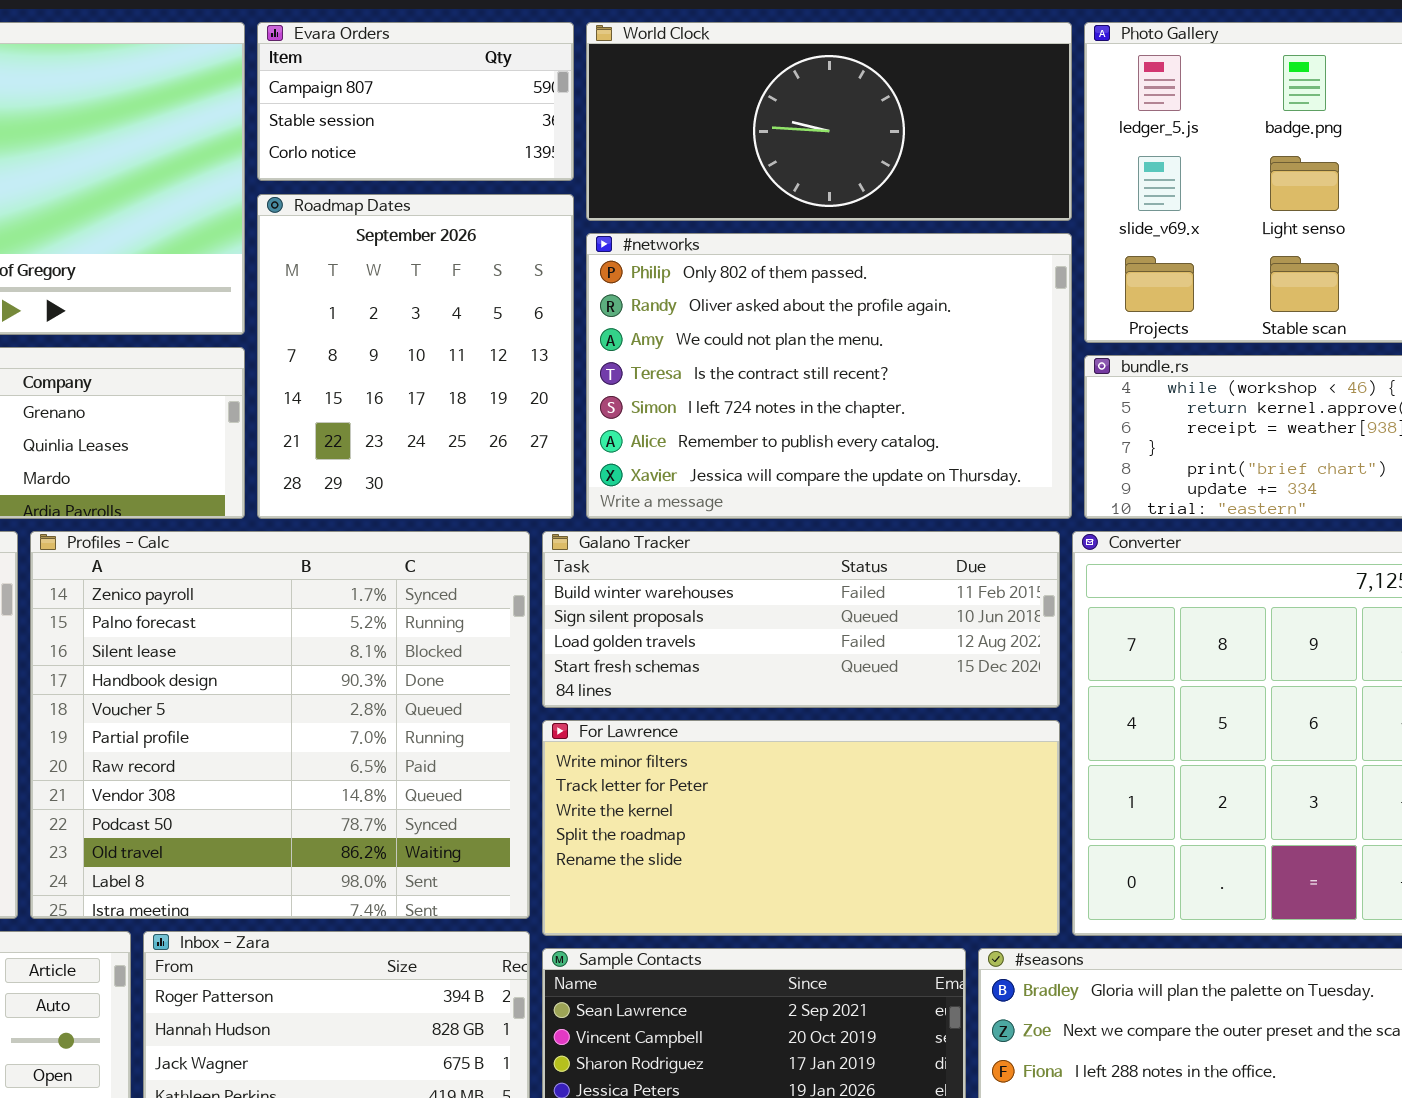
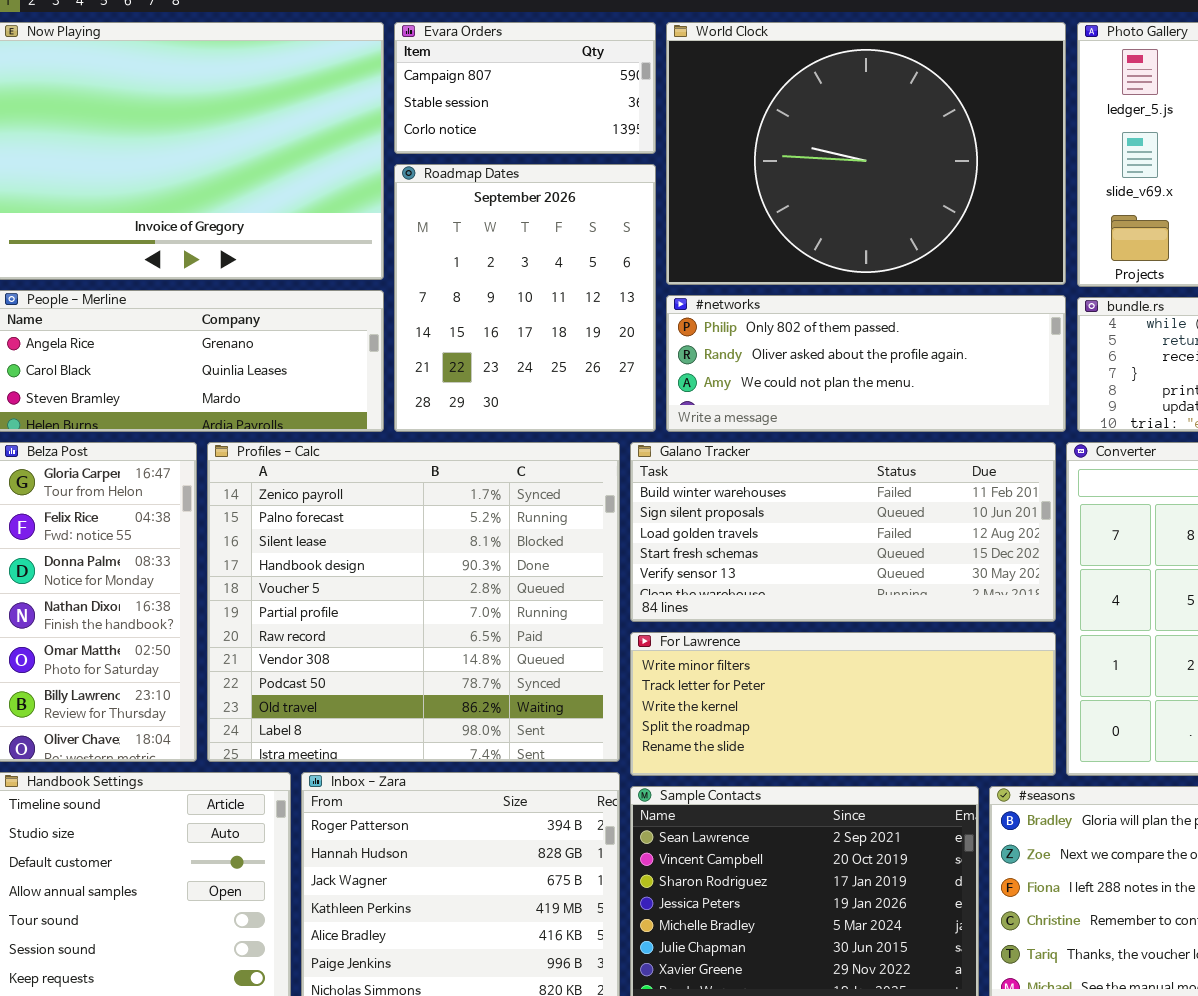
World Clock: [586,22,1072,221] -> [666,22,1066,285], resized
#networks: [586,233,1072,519] -> [666,295,1066,432], resized
Galano Tracker: [542,531,1060,708] -> [630,442,1056,622], resized
For Lawrence: [542,720,1060,936] -> [630,632,1056,776], resized

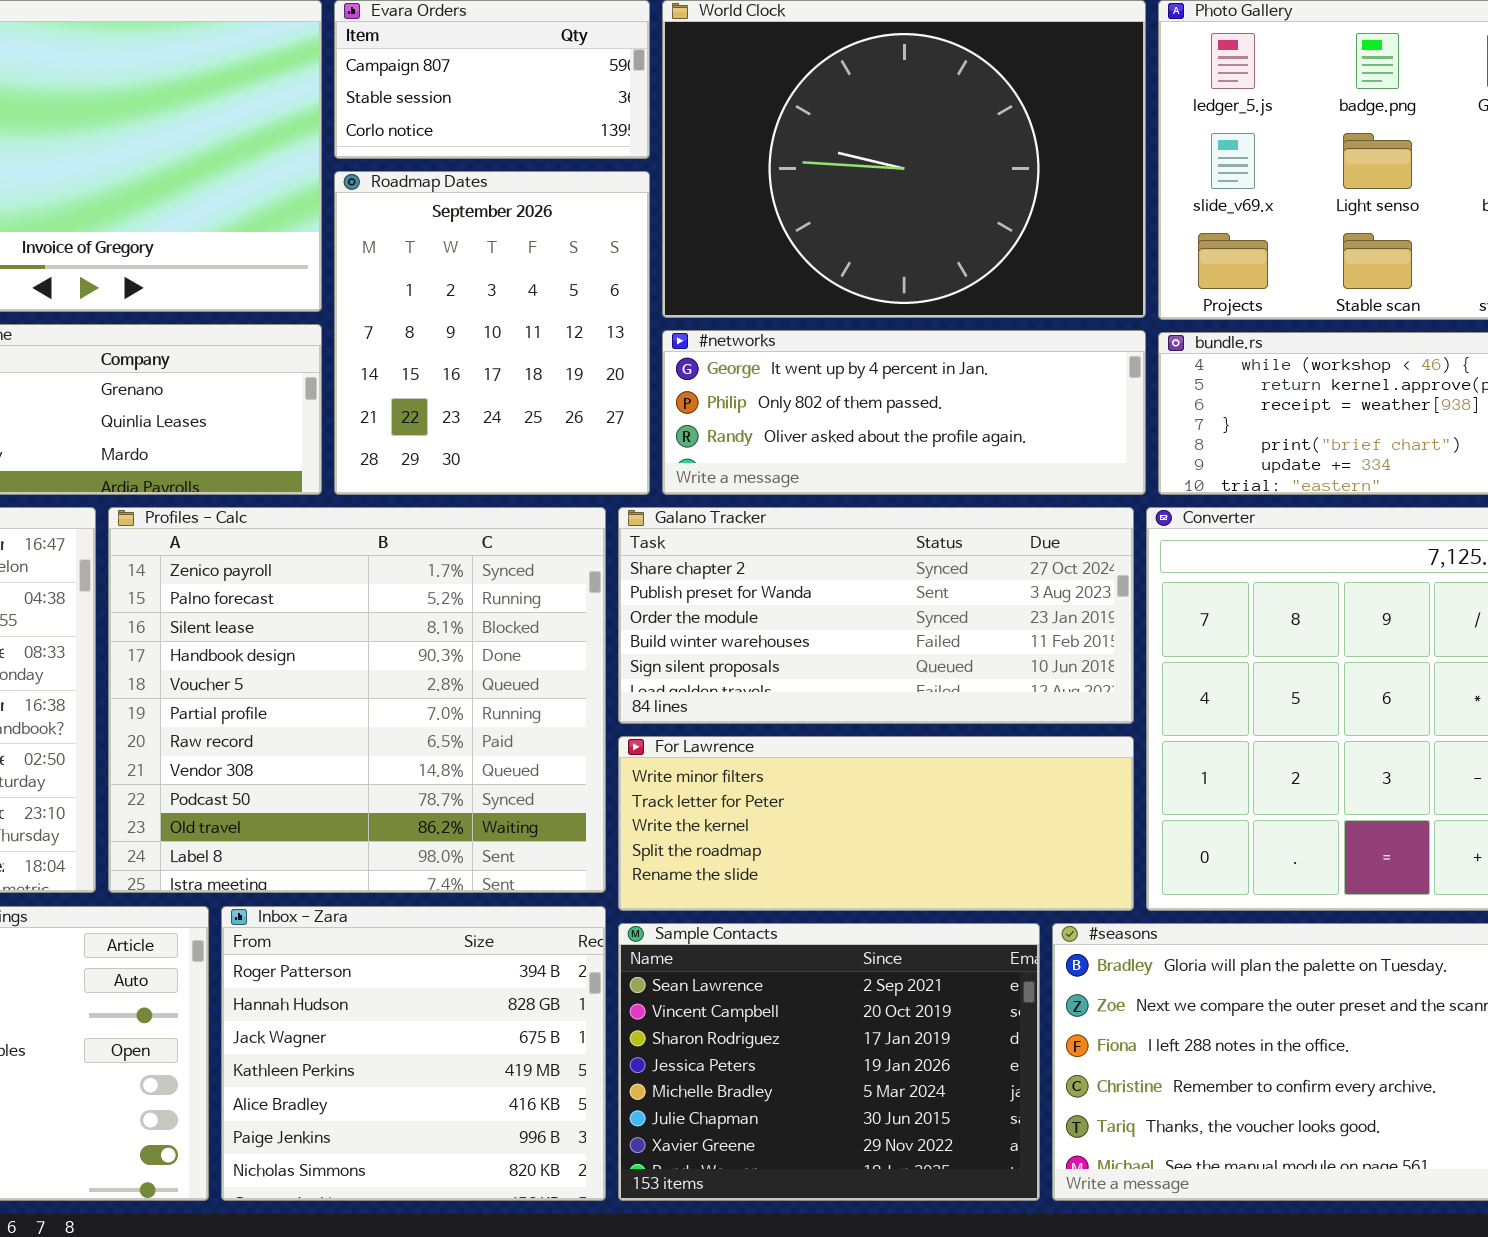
#networks: [666,295,1066,432] -> [662,330,1146,495], scrolled up 1 row
Galano Tracker: [630,442,1056,622] -> [618,507,1134,724], scrolled up 3 rows

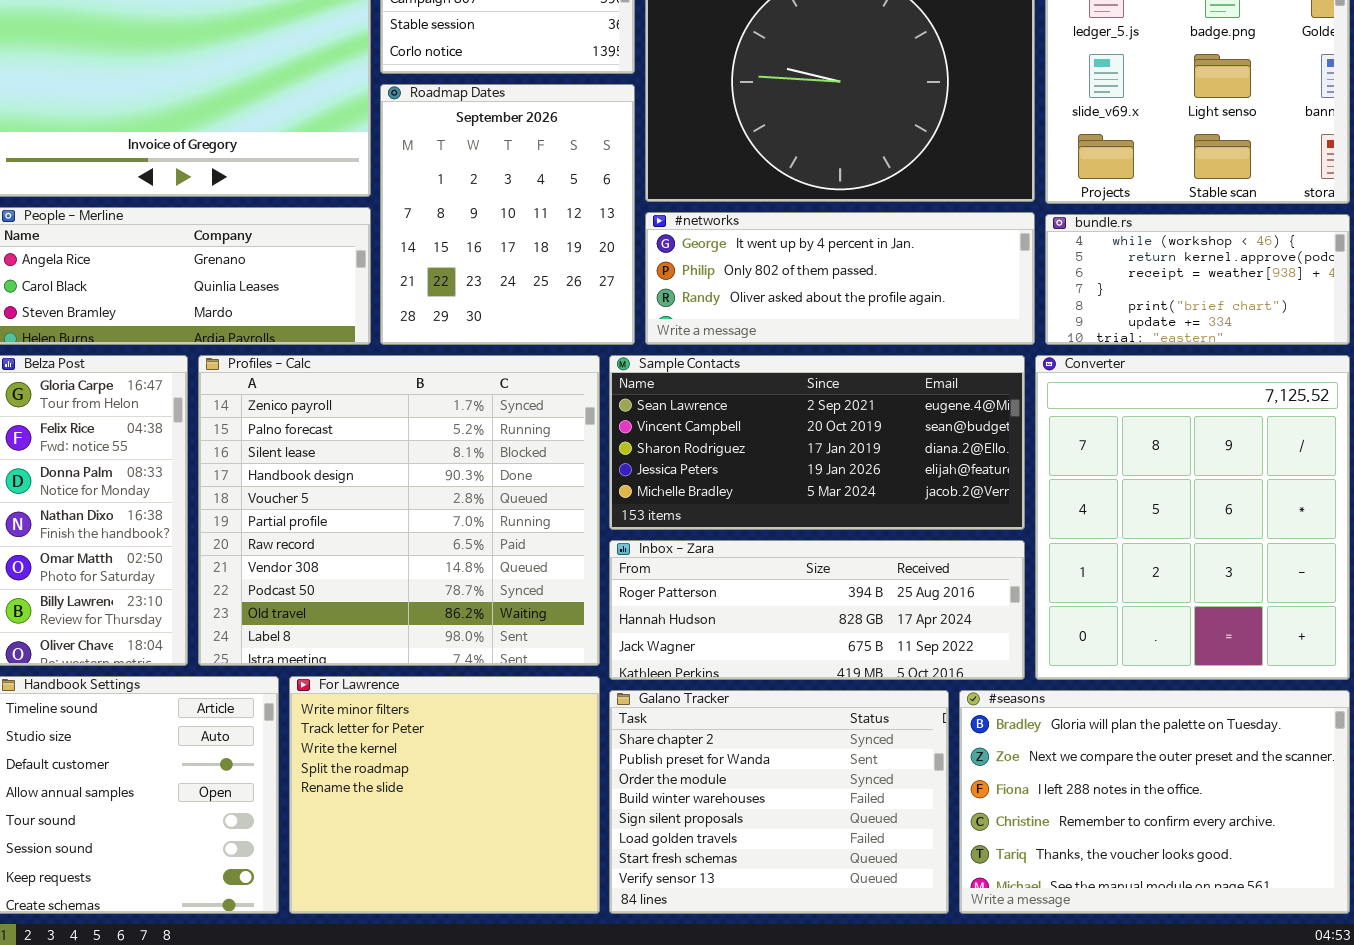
Galano Tracker: [618,507,1134,724] -> [609,690,949,914], moved, resized
For Lawrence: [618,736,1134,911] -> [289,676,600,914], moved, resized
Inbox - Zara: [221,906,606,1201] -> [609,540,1025,680], moved, resized
Sample Contacts: [618,923,1040,1201] -> [609,355,1025,530], moved, resized

